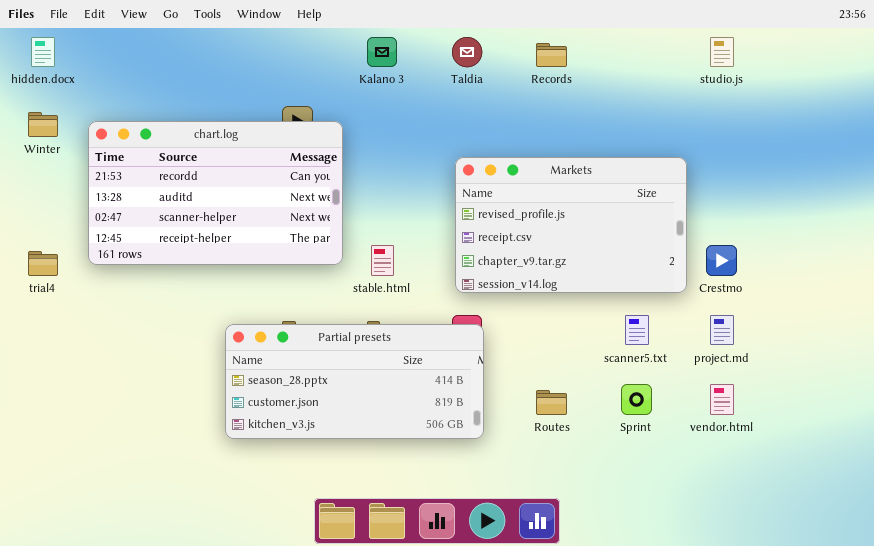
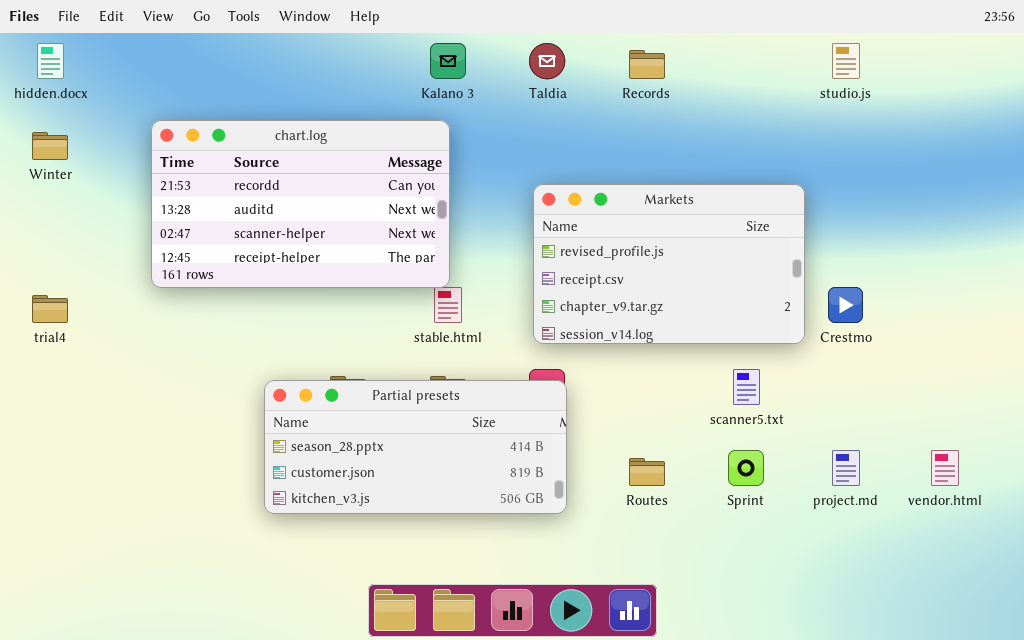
chart.log: [88,121,343,265] -> [151,120,450,288], moved
project.md: [710,315,734,345] -> [832,450,860,486], moved
vendor.html: [710,384,734,415] -> [931,450,959,486], moved

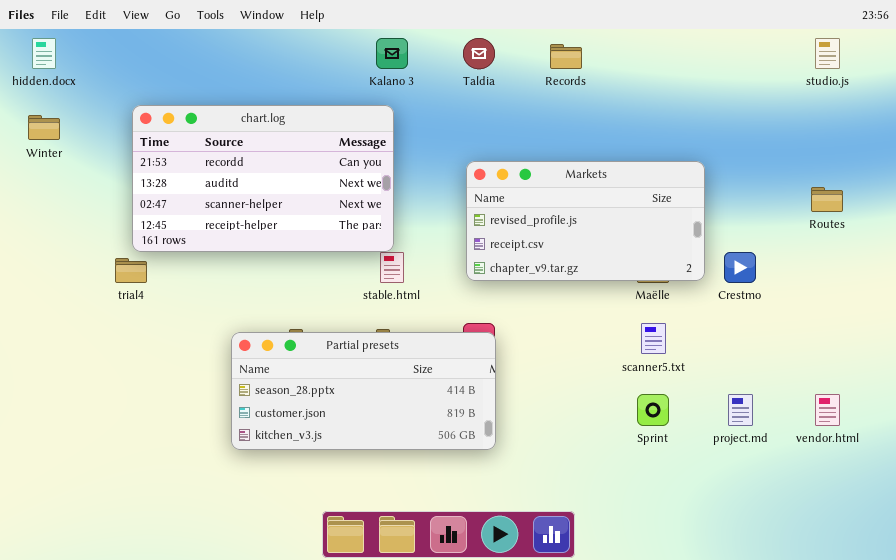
studio.js: [832,43,860,79] -> [815,38,840,69], moved
Markets: [533,184,805,344] -> [466,161,705,281], resized
trial4: [32,295,68,323] -> [115,258,147,283], moved
Routes: [629,458,665,486] -> [811,187,843,212], moved

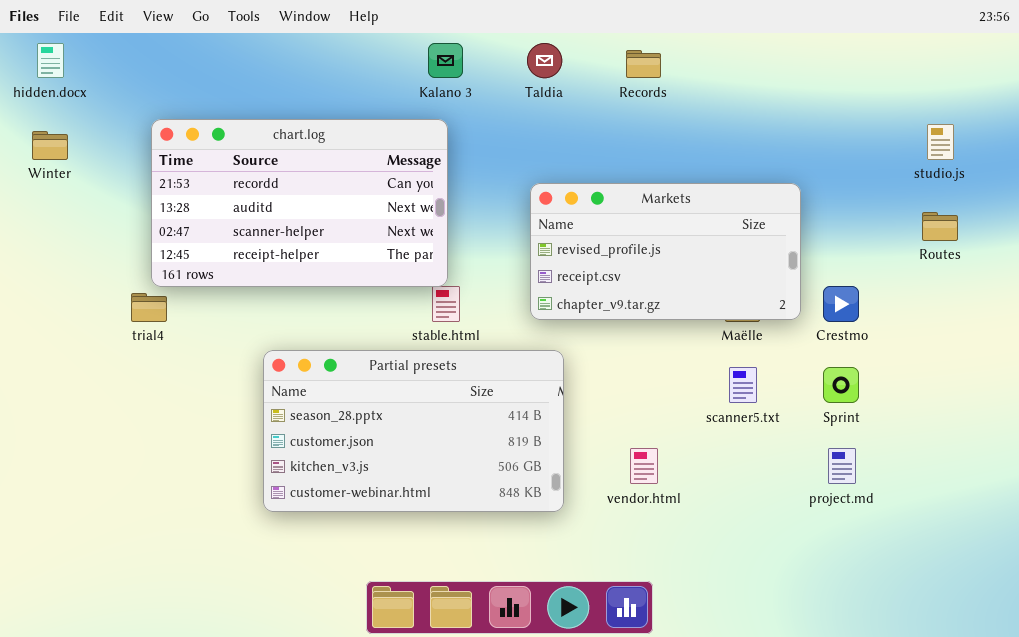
studio.js: [815,38,840,69] -> [927,124,954,160], moved
Partial presets: [231,332,496,450] -> [263,350,564,512], resized
Sprint: [637,394,669,426] -> [823,367,859,403], moved
vendor.html: [815,394,840,426] -> [630,448,658,484], moved

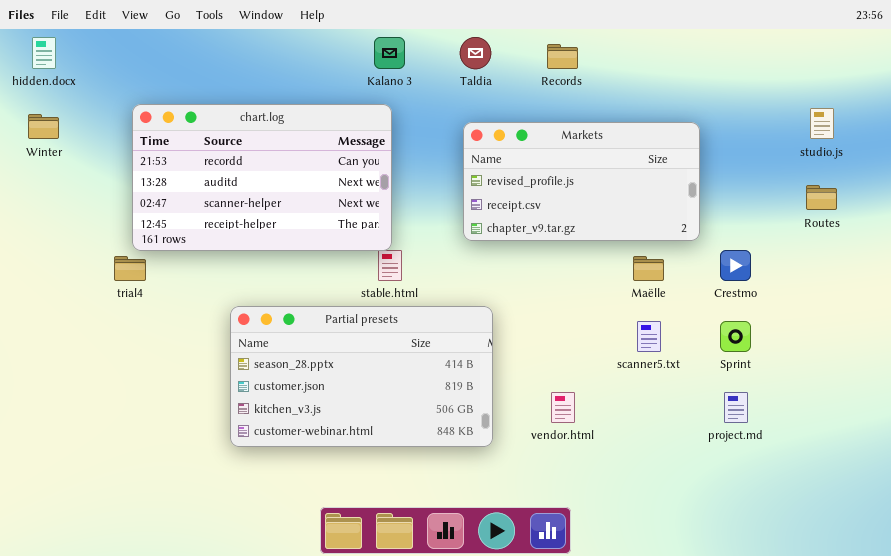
Markets: [530,183,801,320] -> [463,122,700,241], moved

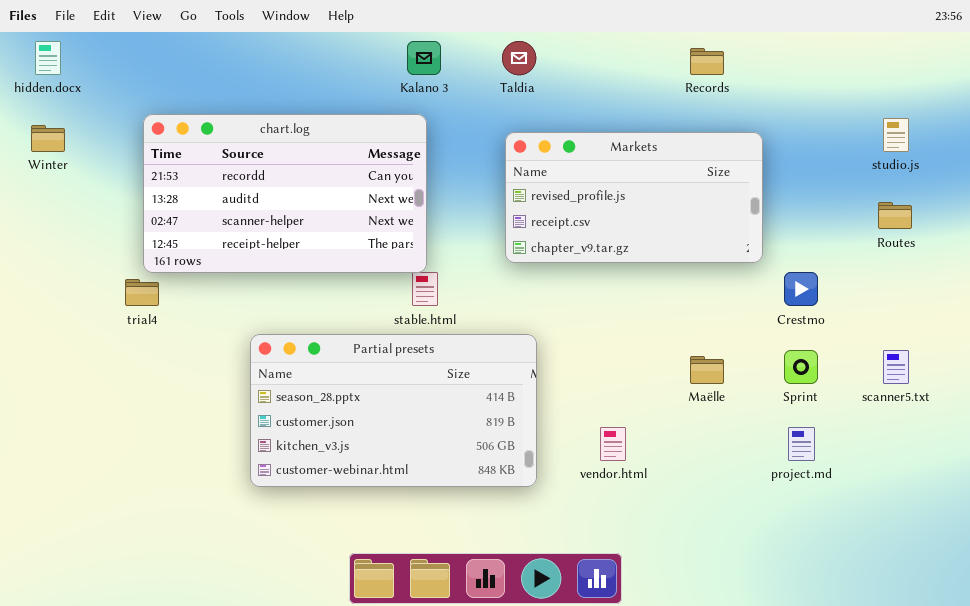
Records: [547,44,578,69] -> [690,48,724,75], moved
Maëlle: [633,256,664,281] -> [690,356,724,384], moved
scanner5.txt: [637,321,661,352] -> [883,350,909,384], moved

